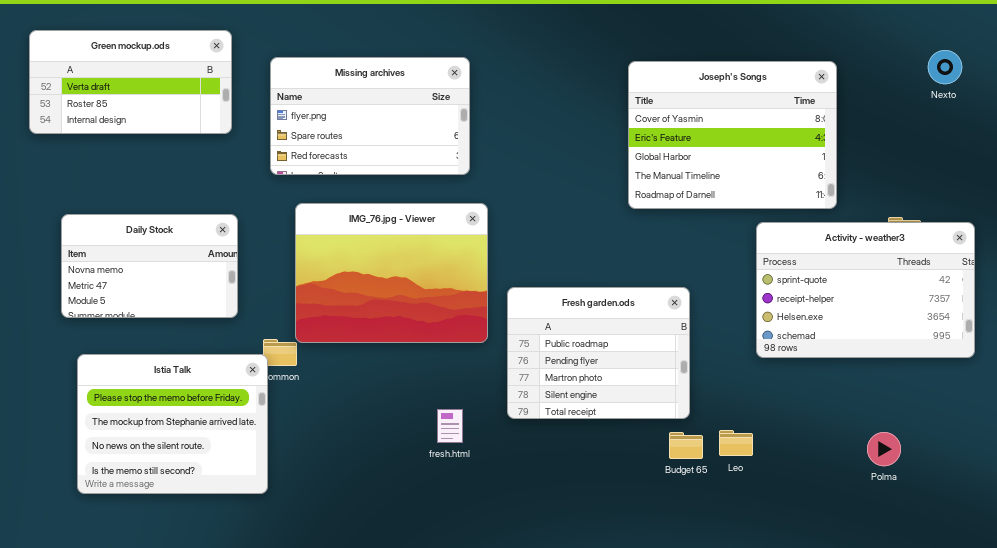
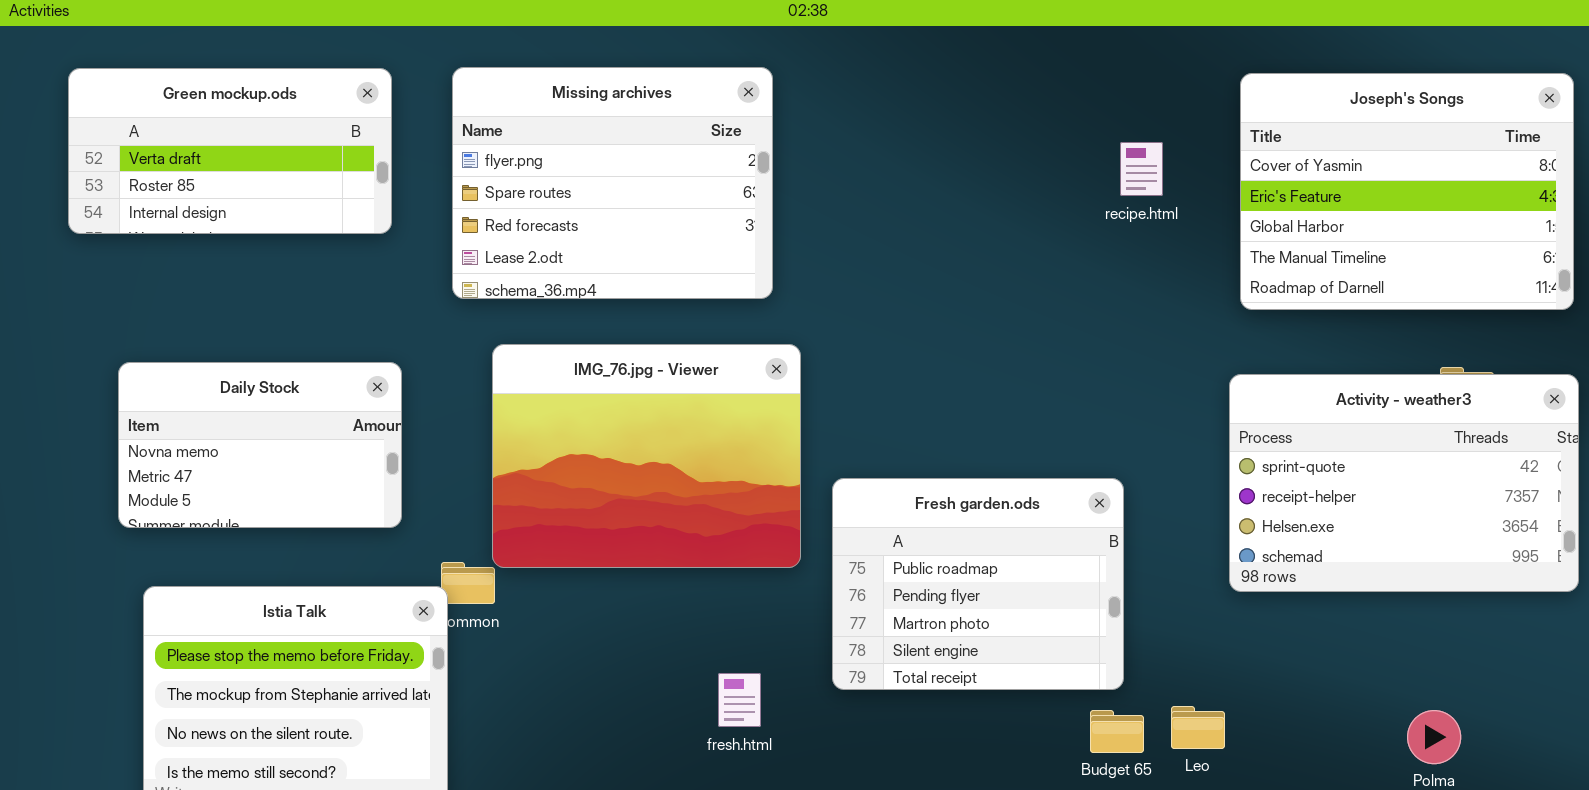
Missing archives: [270,57,470,175] -> [452,67,773,299], resized
Joseph's Songs: [628,61,837,209] -> [1240,73,1574,310], moved

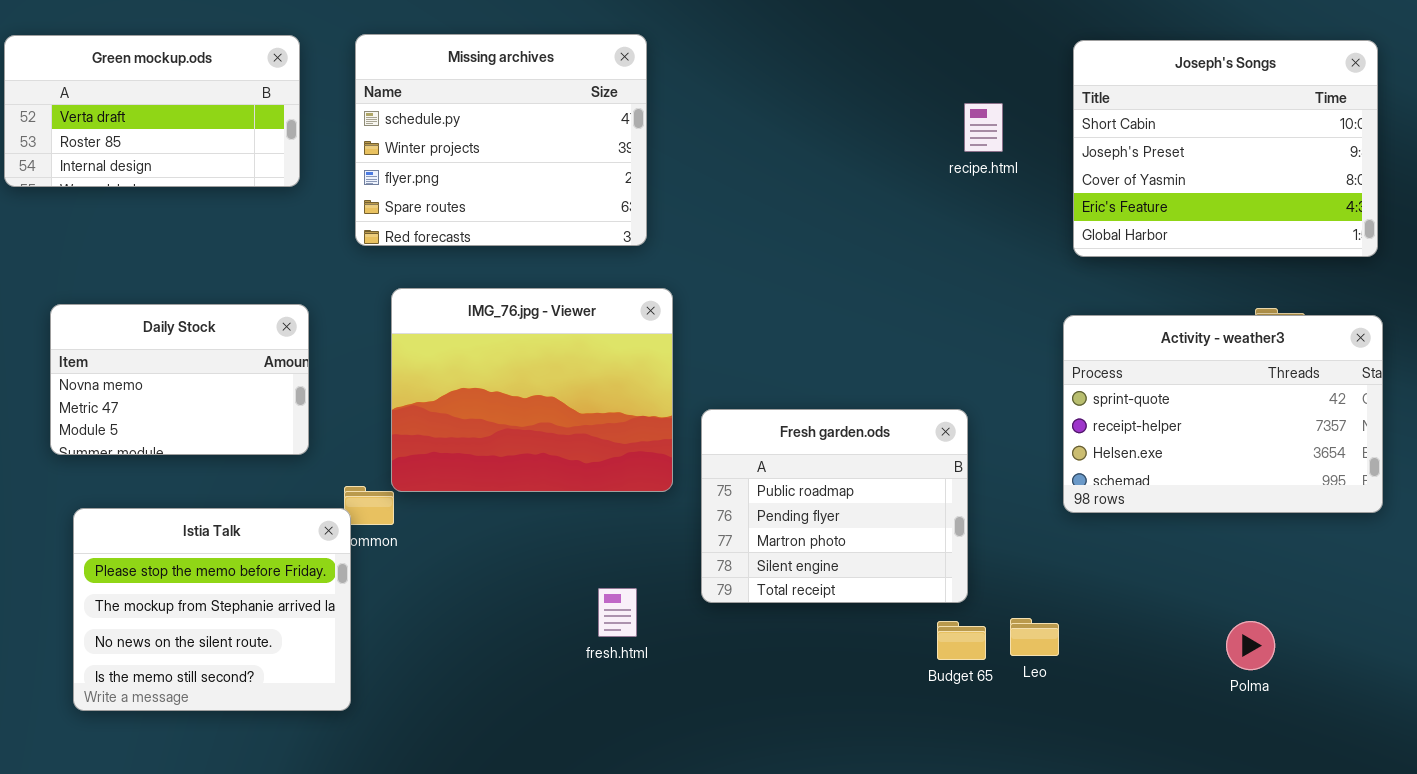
Missing archives: [452,67,773,299] -> [355,34,647,246], scrolled up 2 rows
Joseph's Songs: [1240,73,1574,310] -> [1073,40,1378,257], scrolled up 2 rows

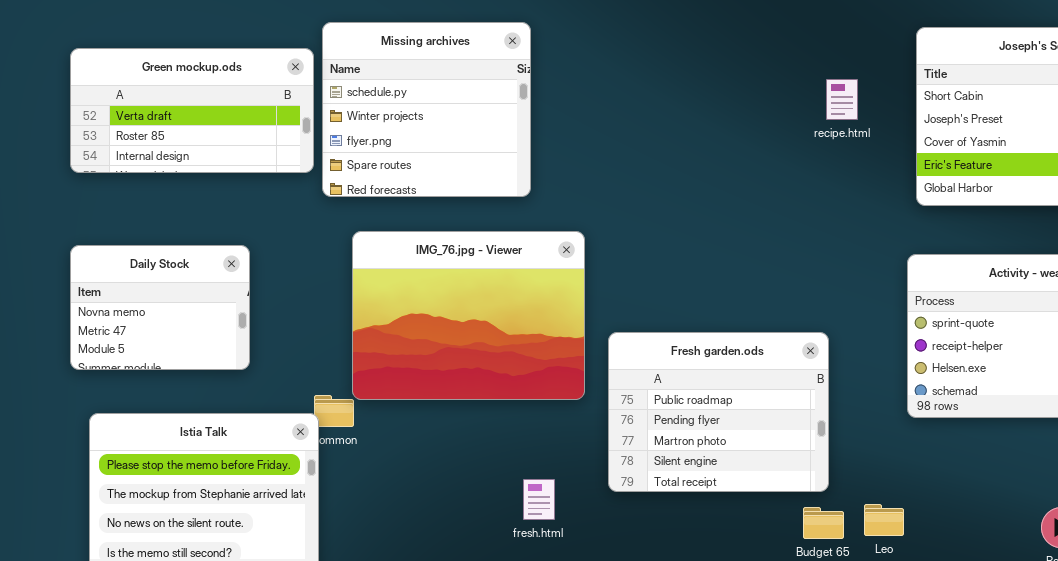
Missing archives: [355,34,647,246] -> [322,22,531,197], resized
Green mockup.ods: [4,35,300,187] -> [70,48,314,173], moved
Daily Stock: [50,304,309,455] -> [70,245,250,370], resized

